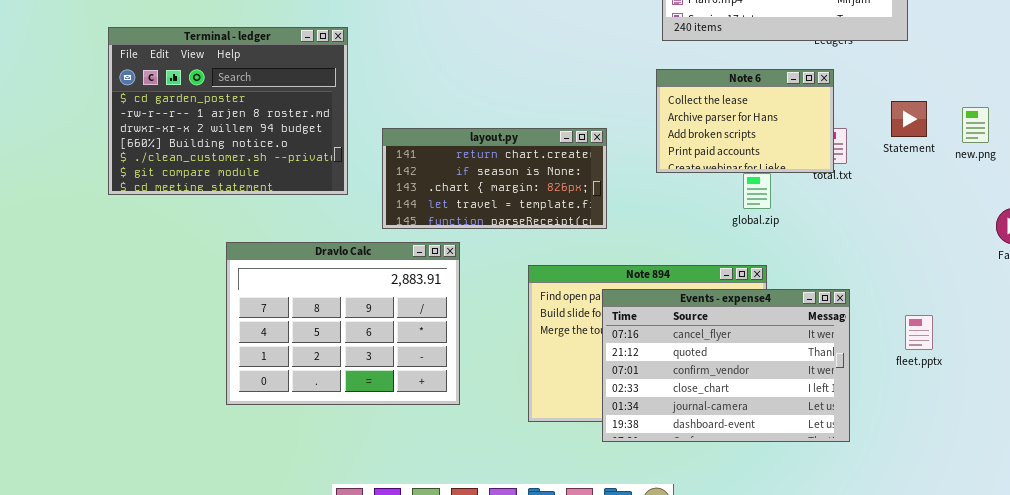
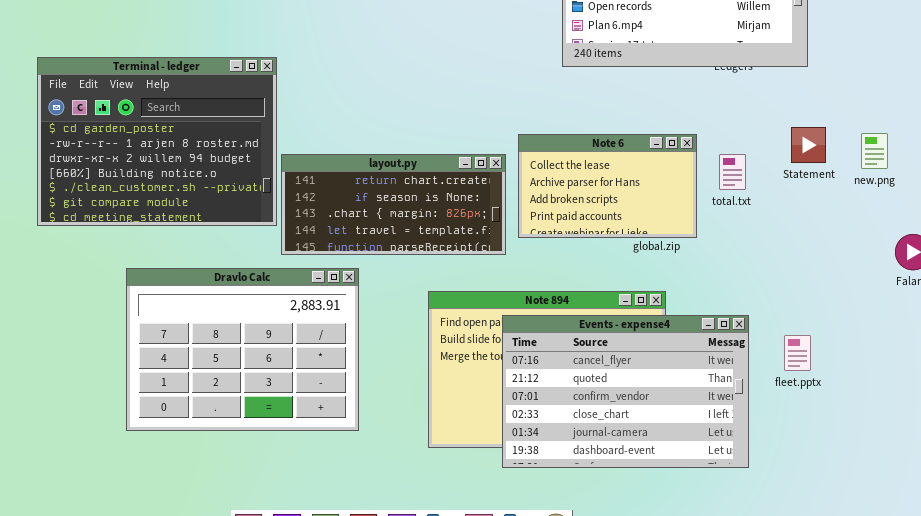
Terminal - ledger: [108,27,348,195] -> [37,57,277,226], moved
Note 6: [656,69,834,173] -> [518,134,697,238], moved
fleet.pptx: [905,315,933,350] -> [784,335,811,371], moved

